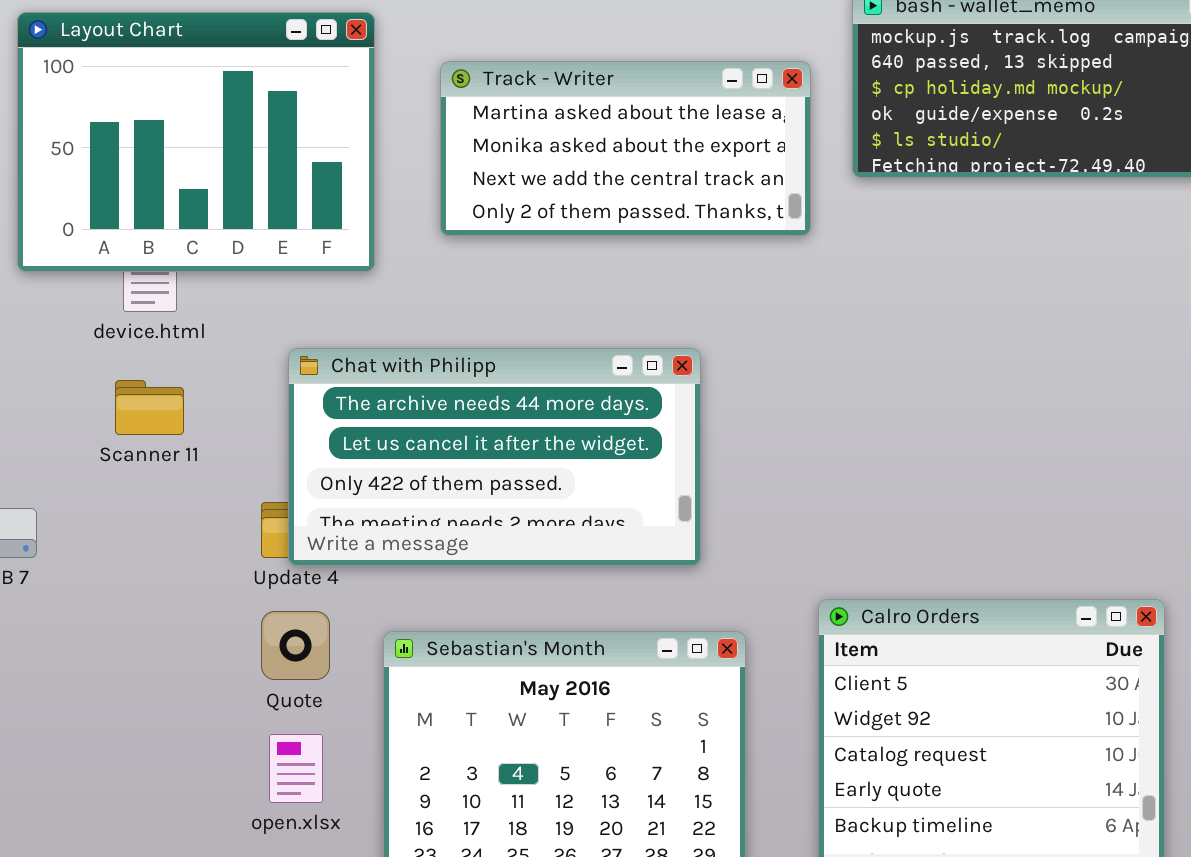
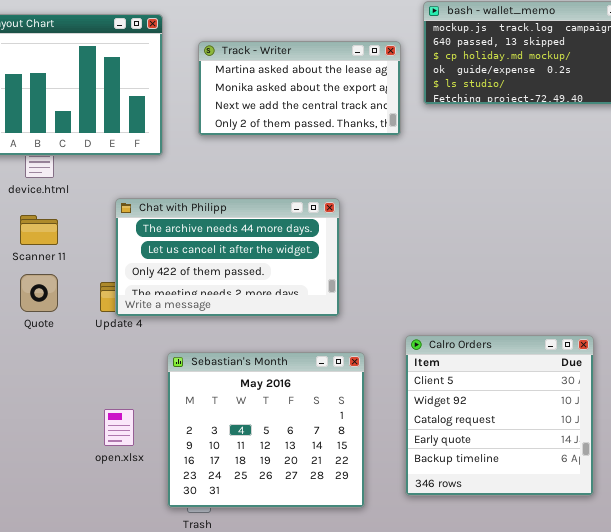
Quote: [261,611,330,680] -> [20,274,58,312], moved

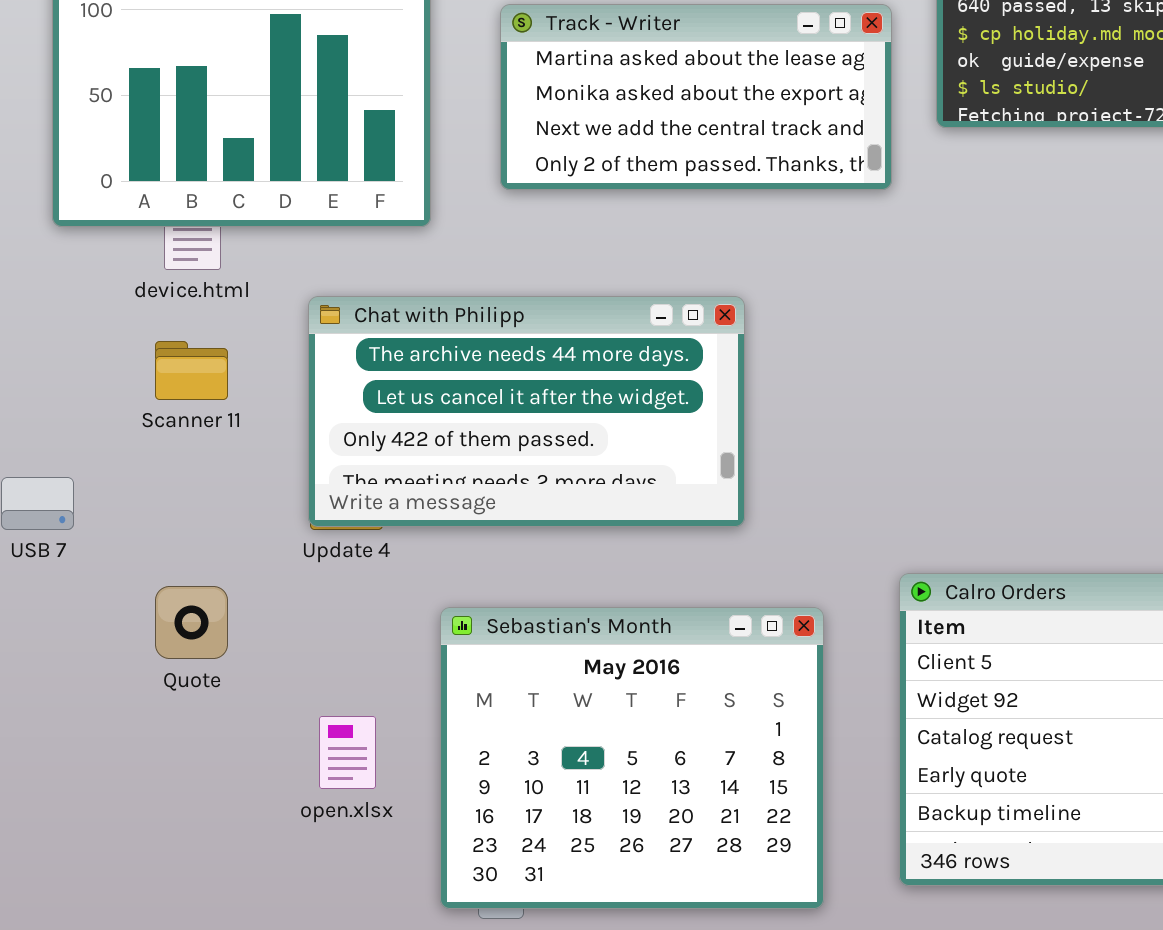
Chat with Philipp: [115,198,340,317] -> [308,296,745,527], moved
Quote: [20,274,58,312] -> [155,586,228,659], moved

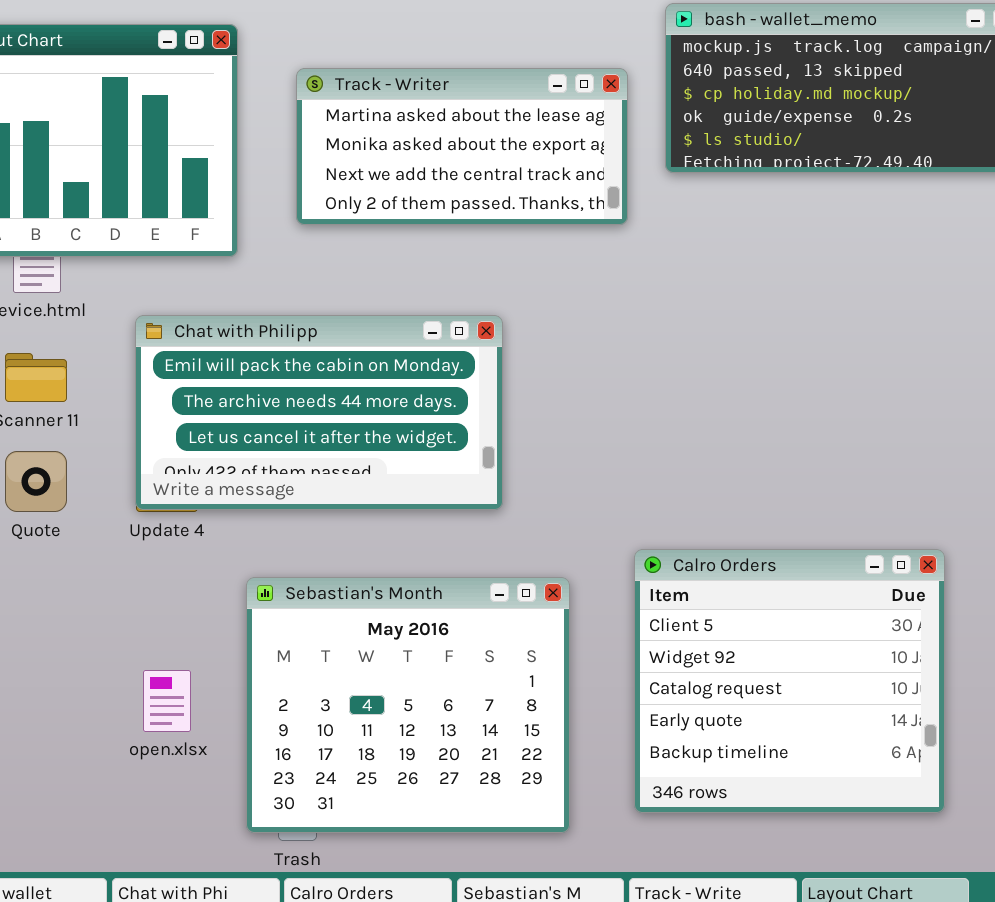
Chat with Philipp: [308,296,745,527] -> [135,315,503,510], scrolled up 1 row
Quote: [155,586,228,659] -> [5,451,67,512], moved

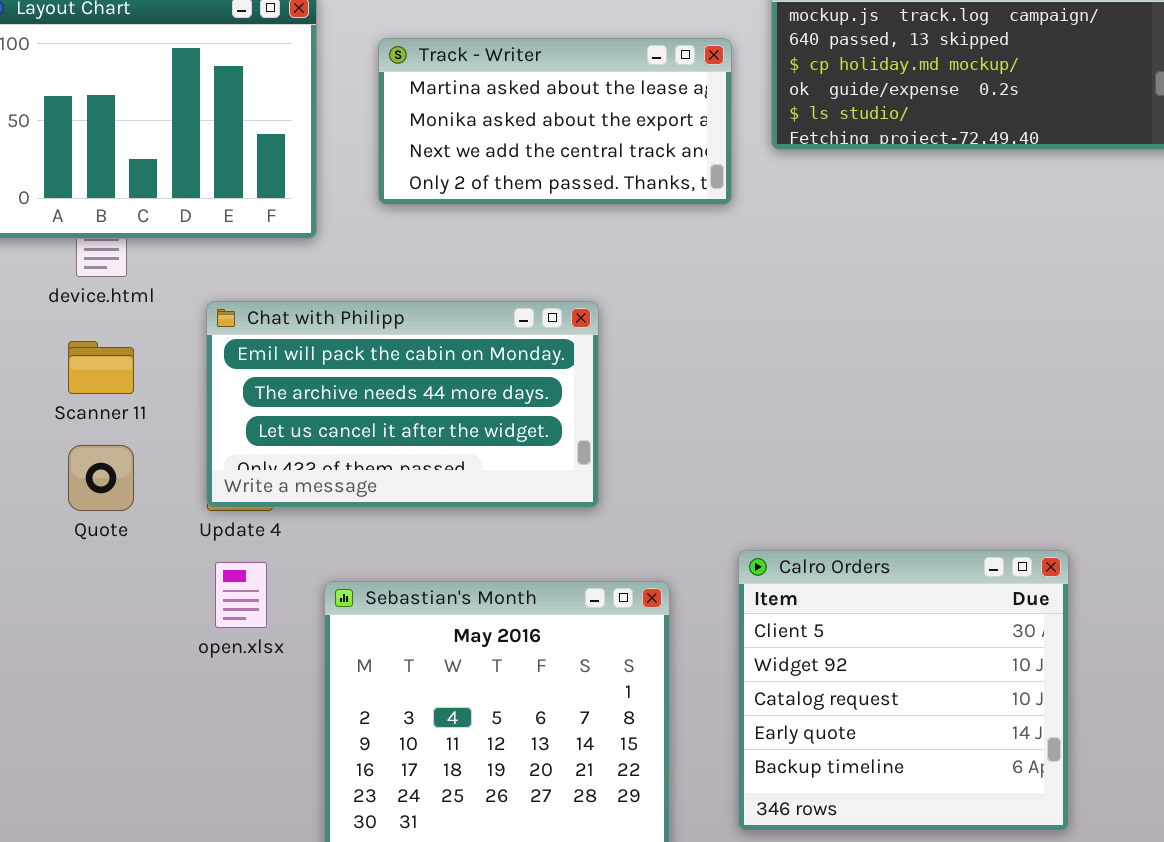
open.xlsx: [143,670,191,732] -> [215,562,267,628], moved

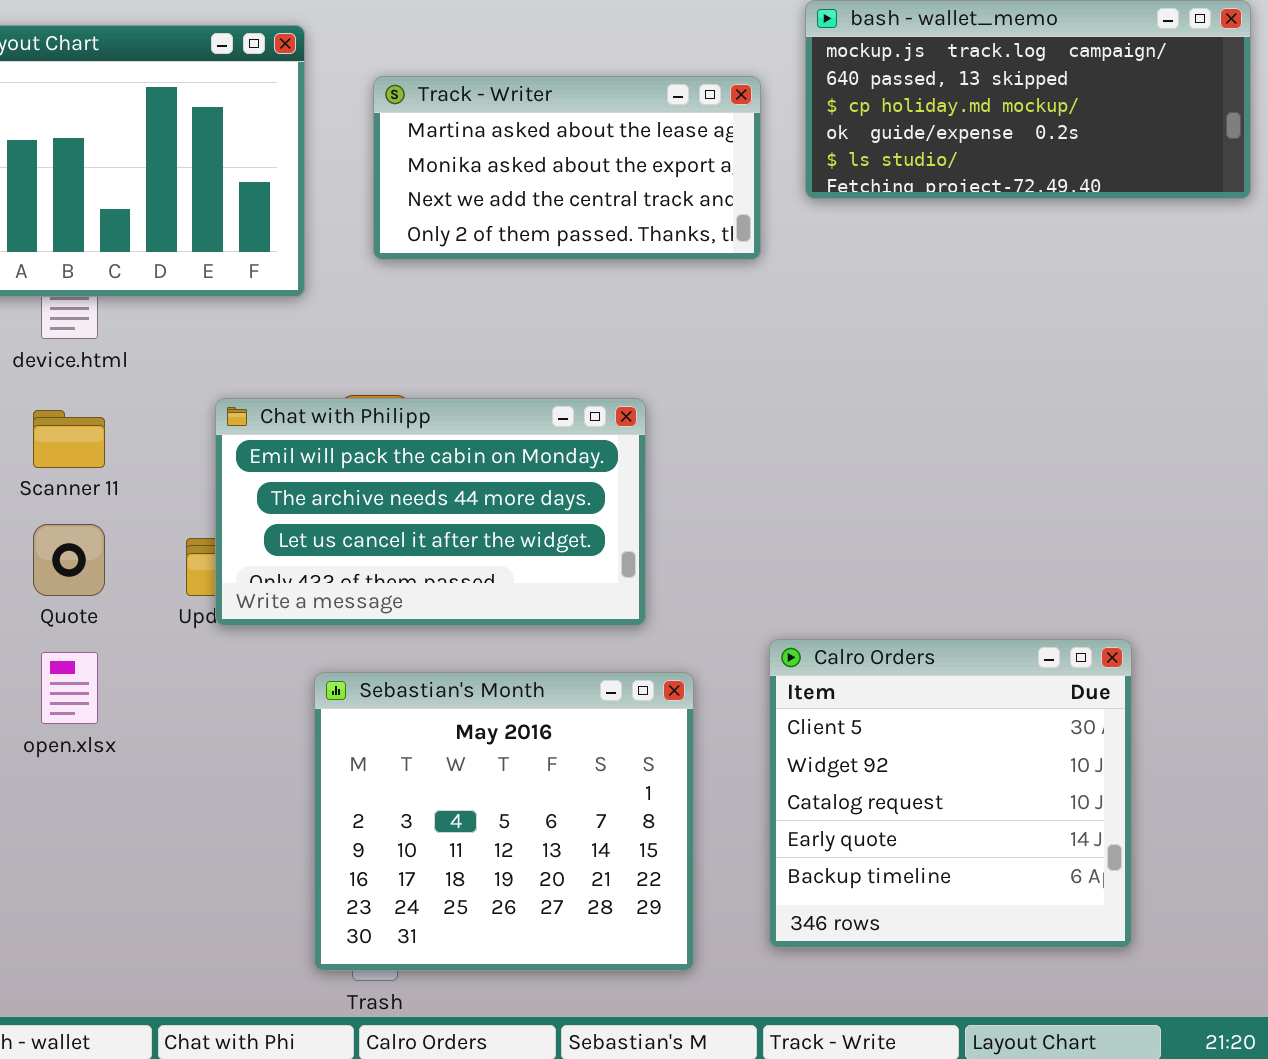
Chat with Philipp: [206,301,599,508] -> [215,398,646,626], moved
open.xlsx: [215,562,267,628] -> [41,652,98,724], moved

